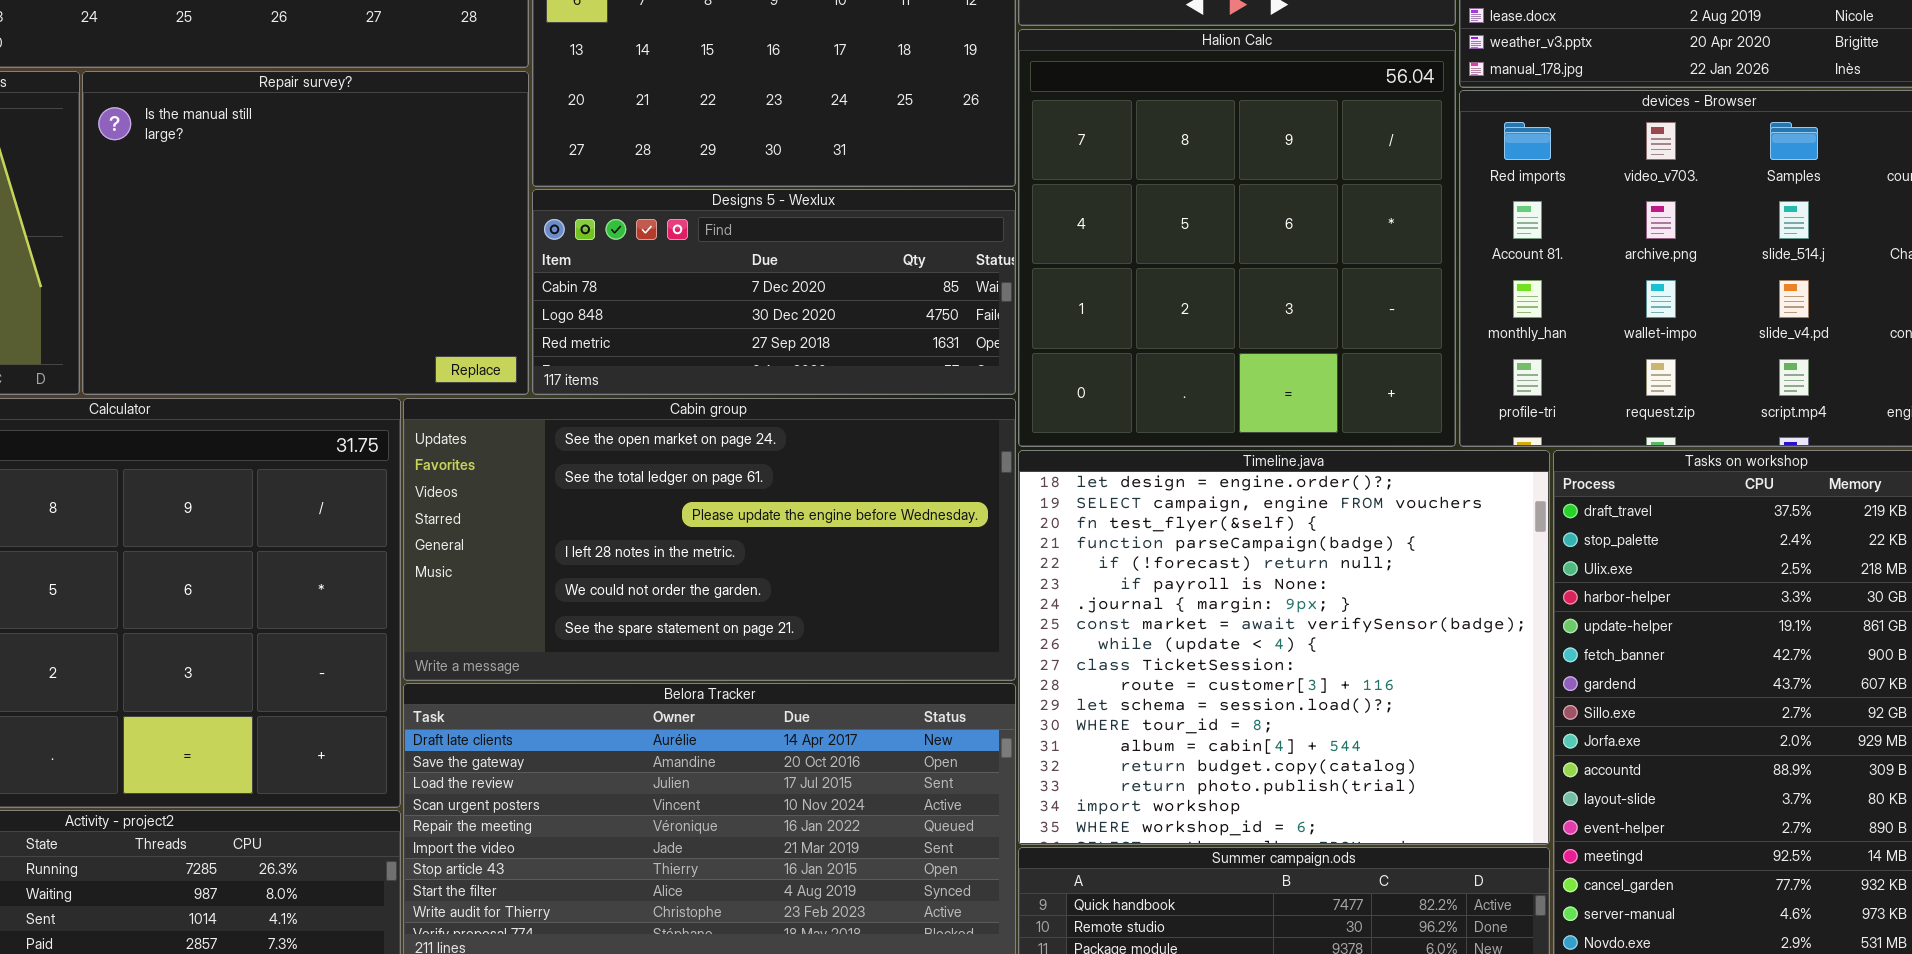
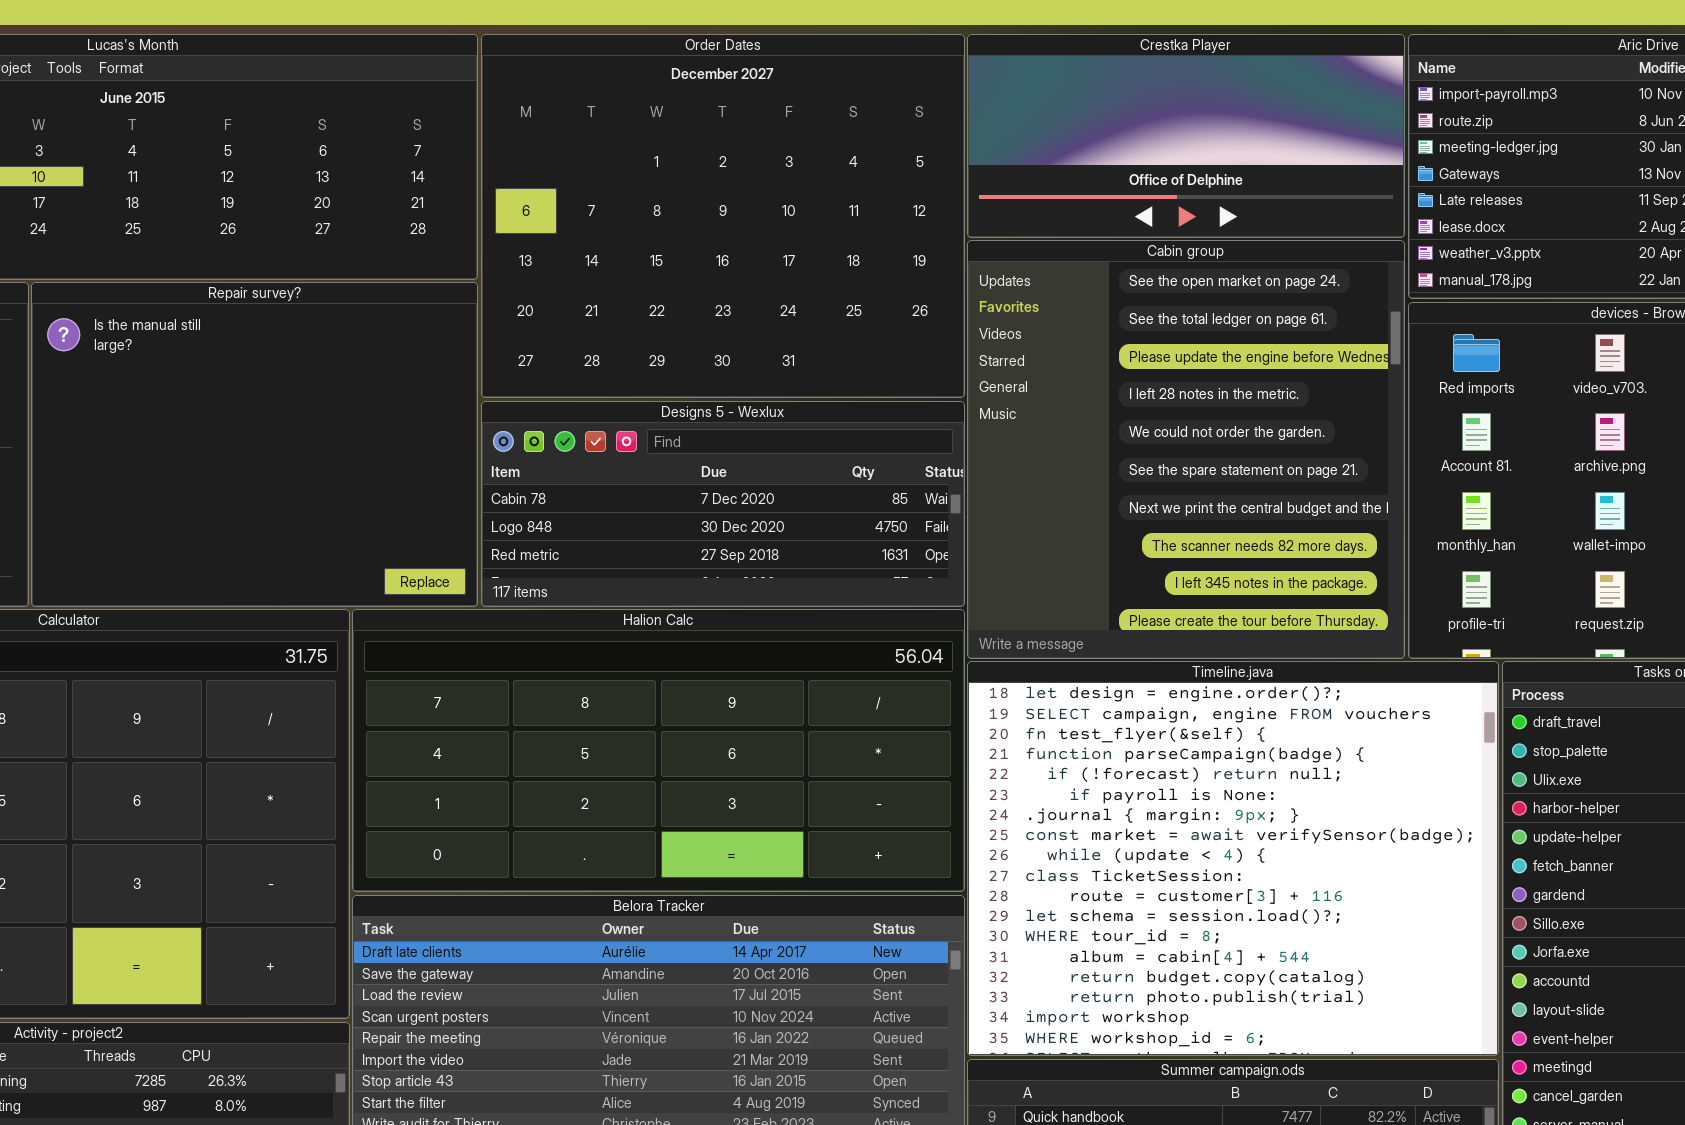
Halion Calc: [1018,29,1456,447] -> [352,609,965,892], moved, resized
Cabin group: [403,398,1016,681] -> [967,240,1405,659], moved, resized

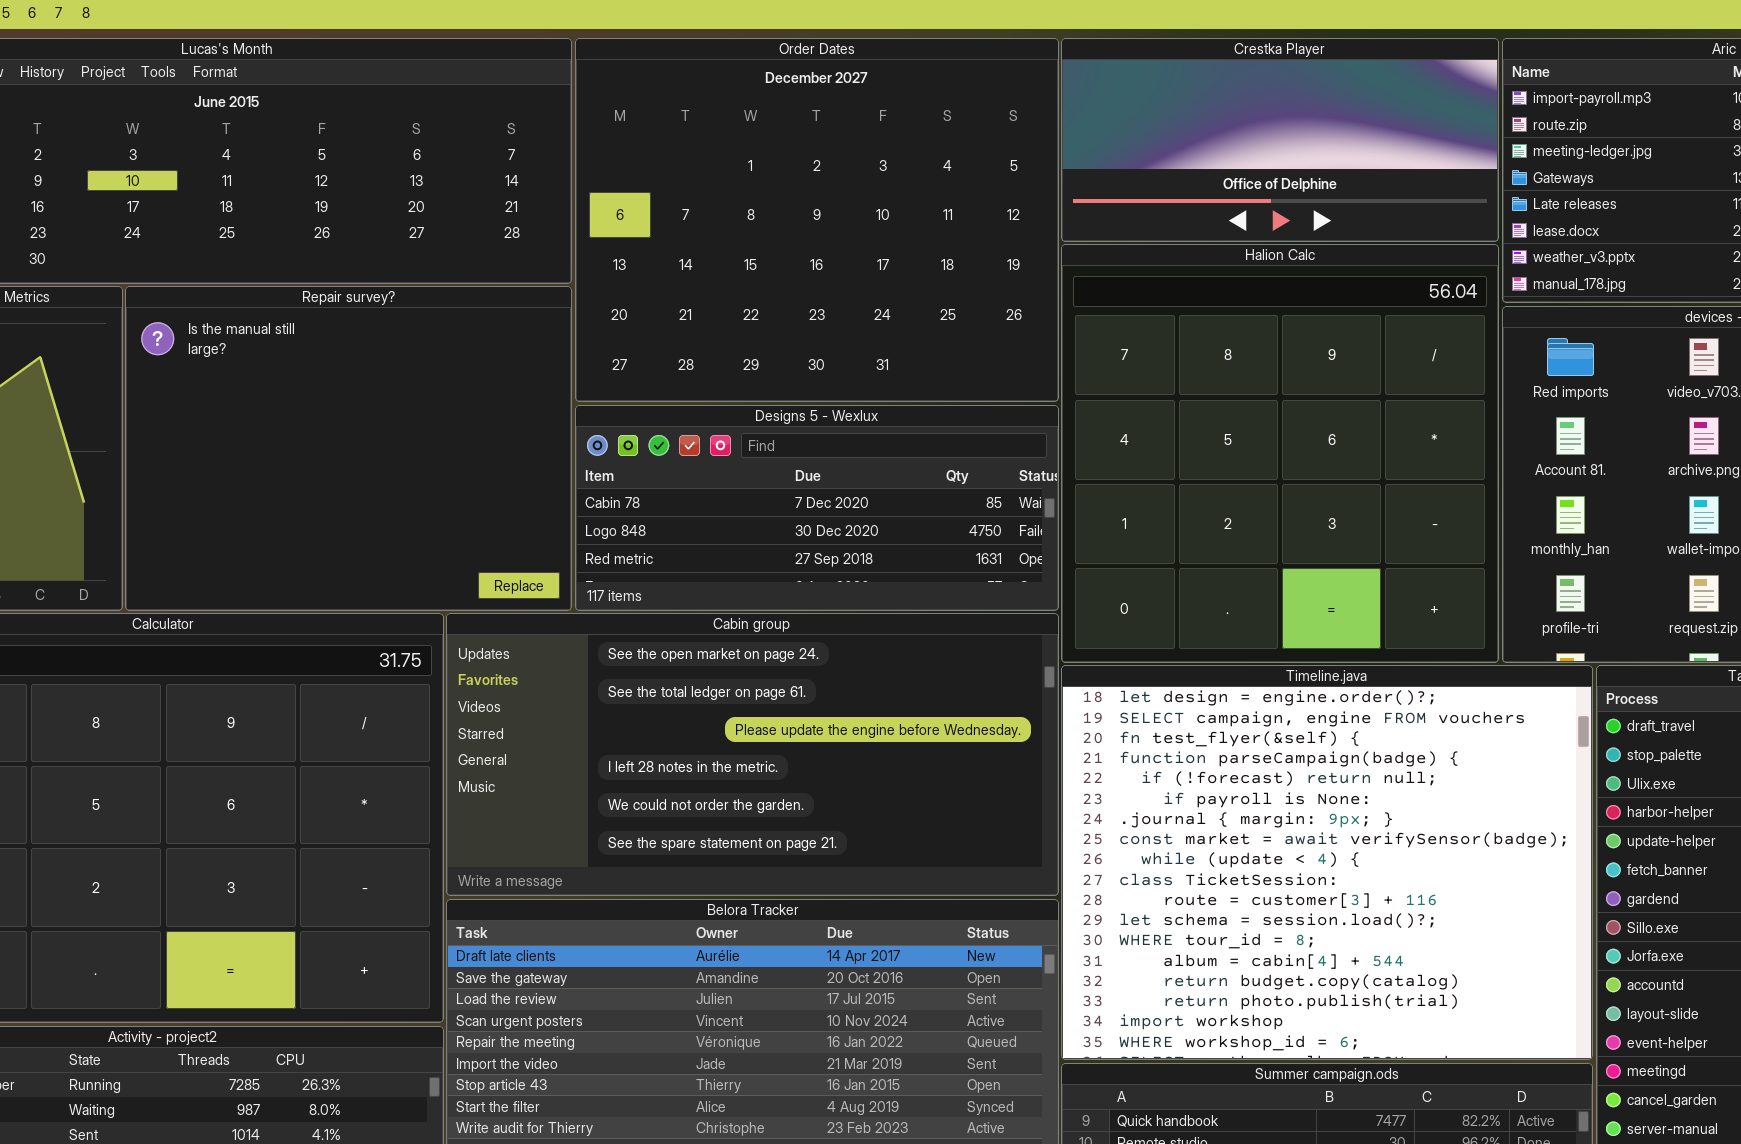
Cabin group: [967,240,1405,659] -> [446,613,1059,896], moved, resized
Halion Calc: [352,609,965,892] -> [1061,244,1499,663], moved, resized

